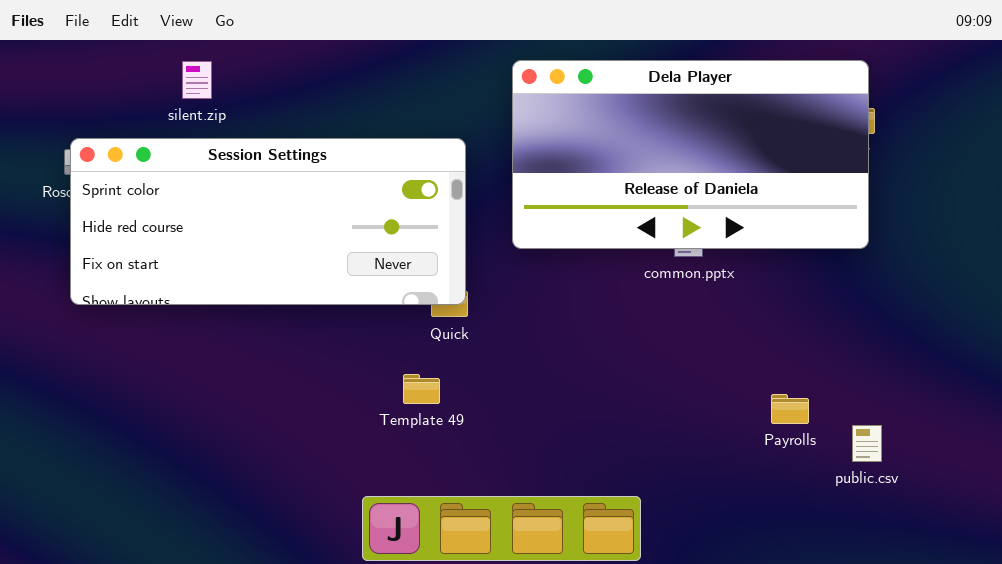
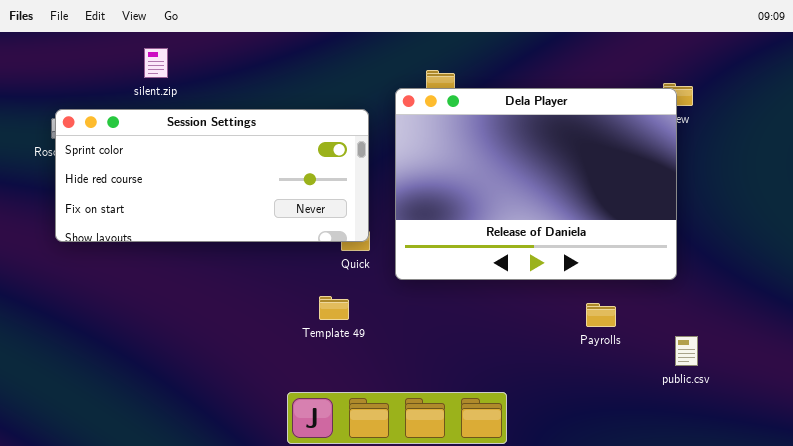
Dela Player: [512,60,869,249] -> [395,88,677,280], moved, resized
Payrolls: [771,394,809,424] -> [586,303,616,327], moved

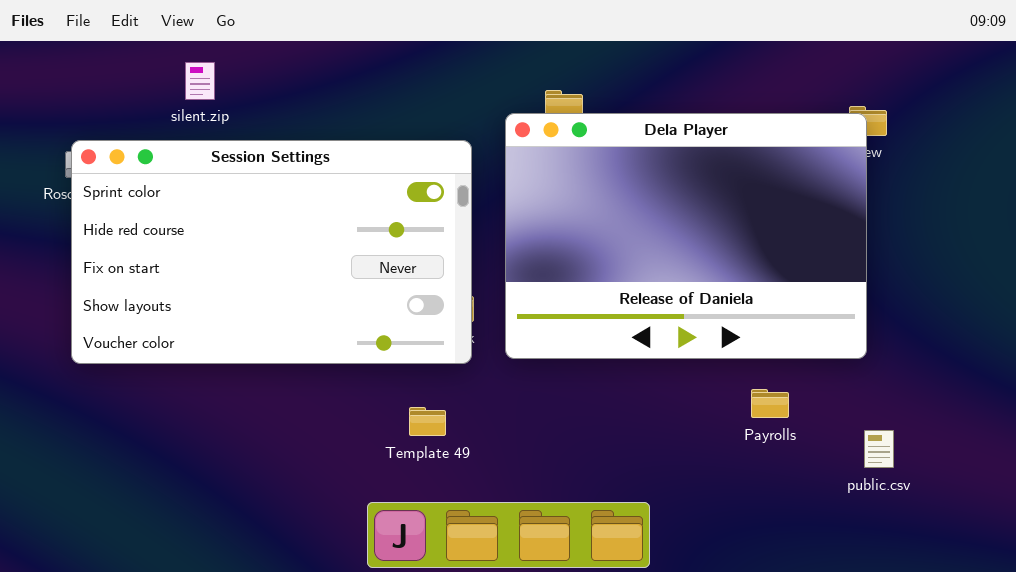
Session Settings: [55,109,369,242] -> [71,140,472,364], resized
Template 49: [319,296,349,320] -> [409,407,446,436], moved

